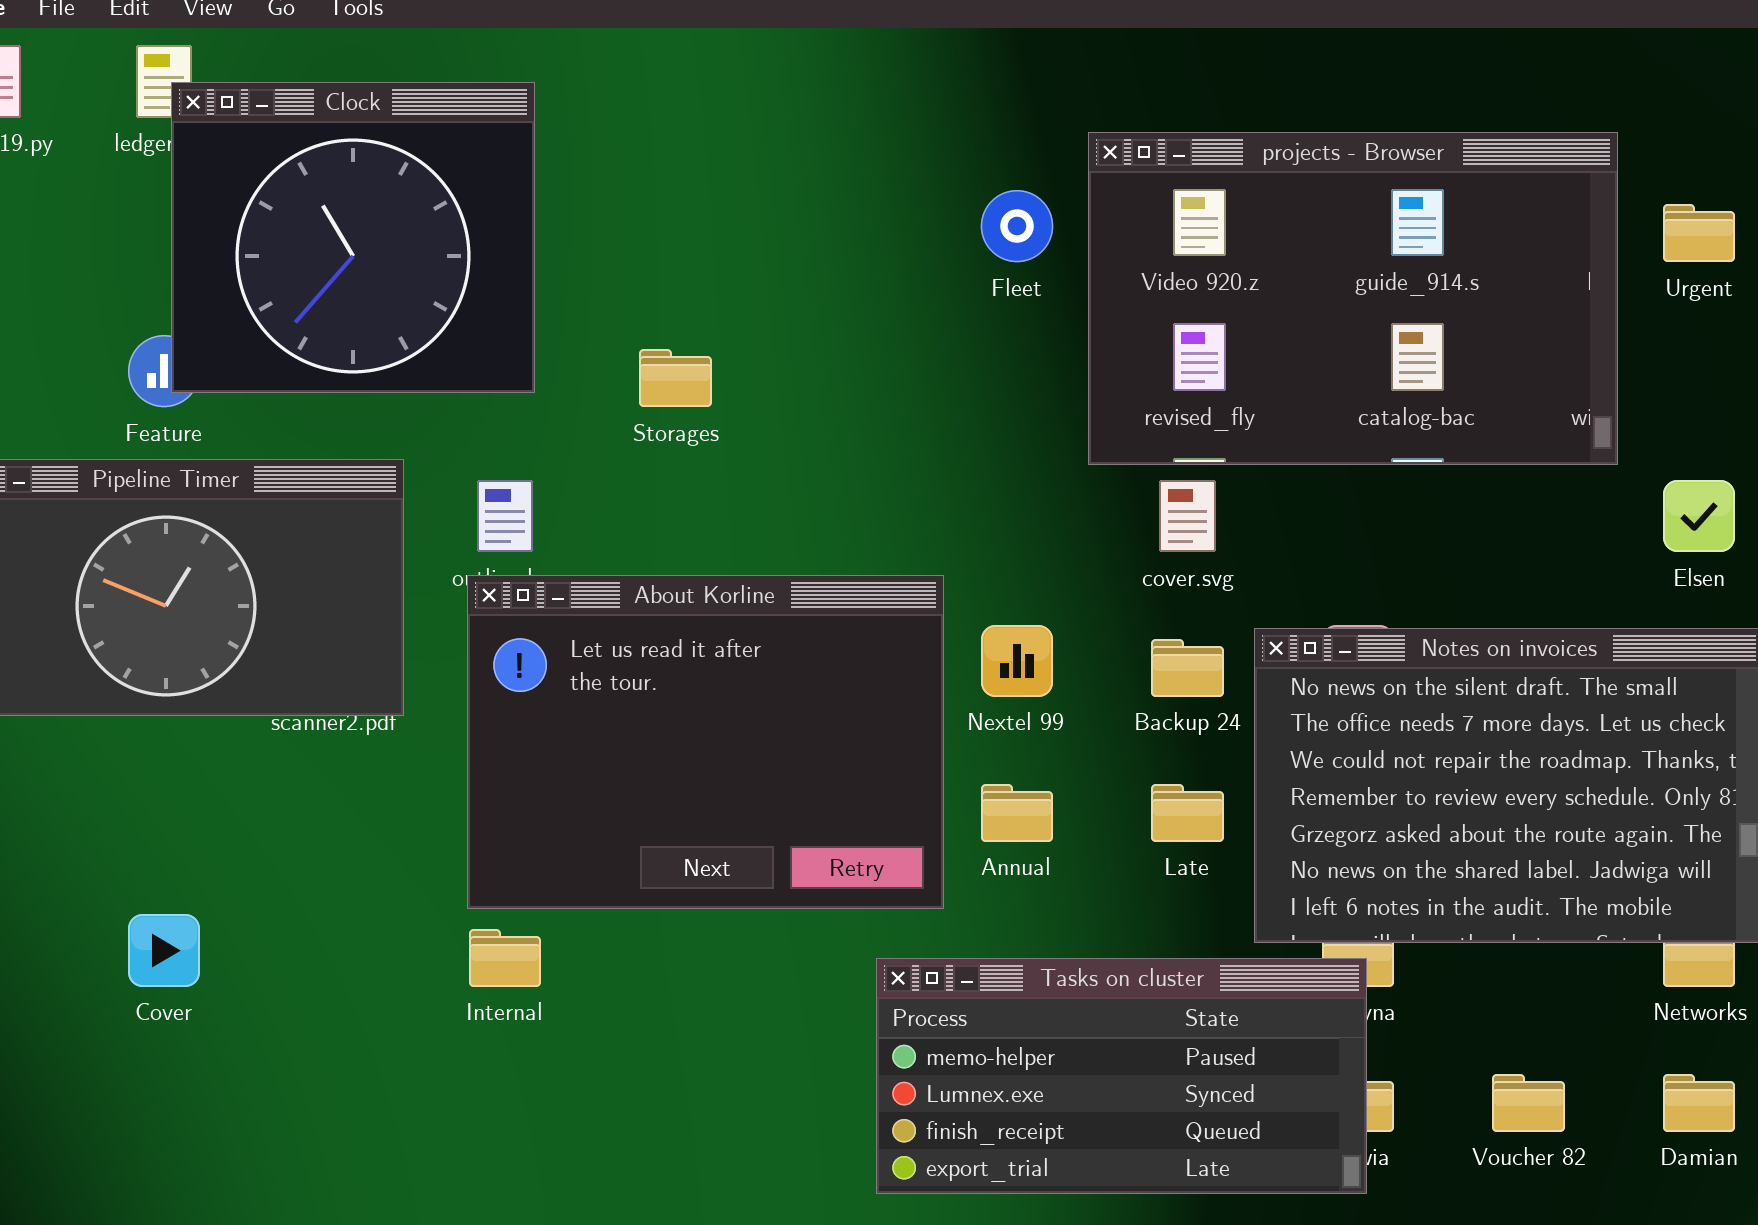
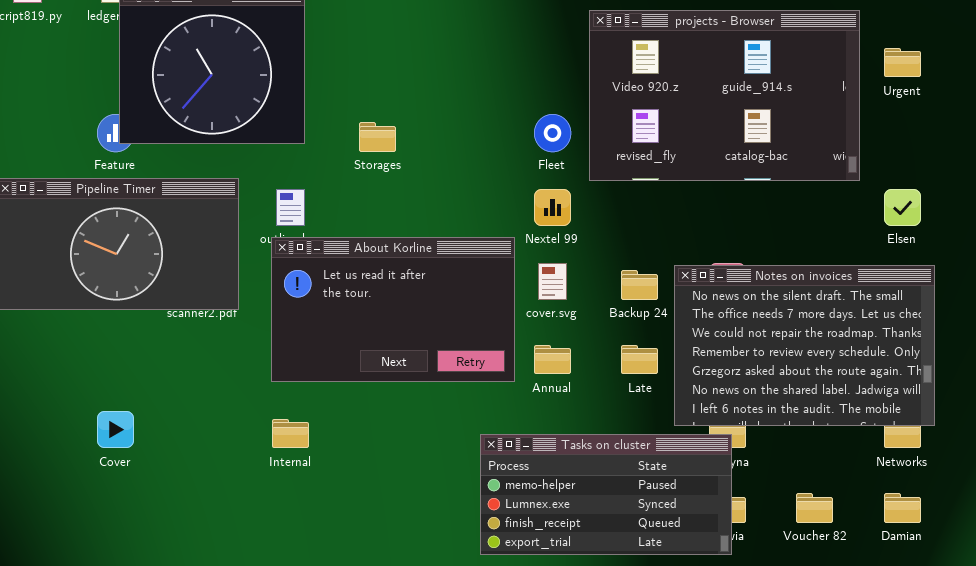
Fleet: [981,190,1053,262] -> [534,114,571,152], moved
cover.svg: [1159,480,1216,552] -> [538,263,567,300], moved
About Korline: [467,575,944,909] -> [271,237,515,382], resized
Nextel 99: [981,625,1053,697] -> [534,189,571,226], moved

